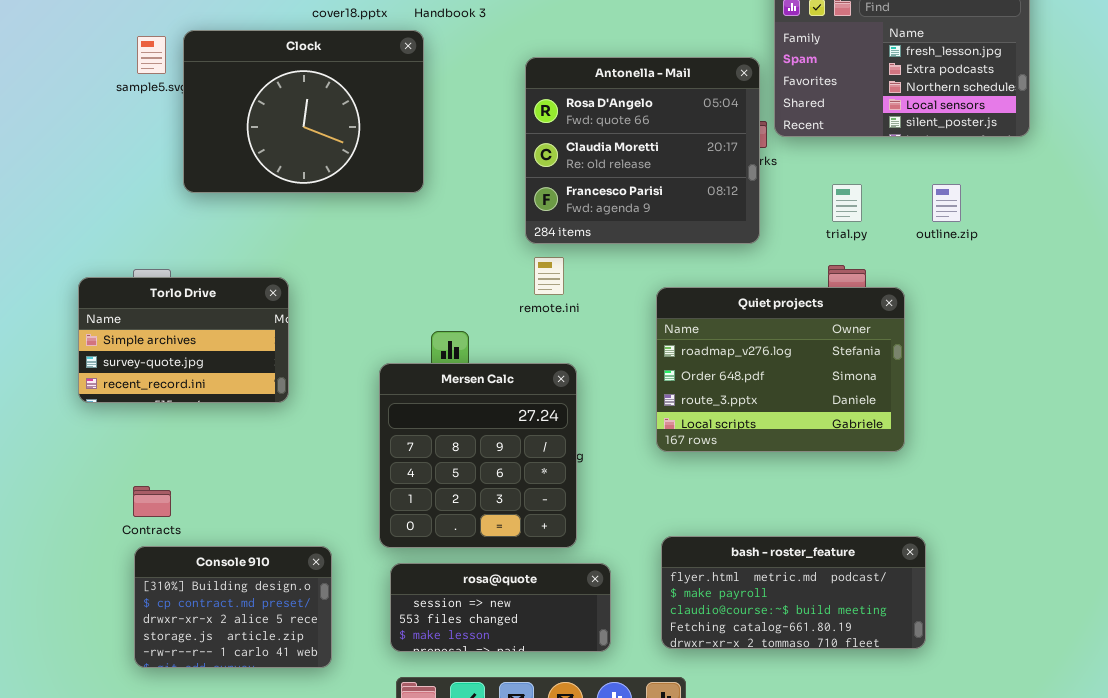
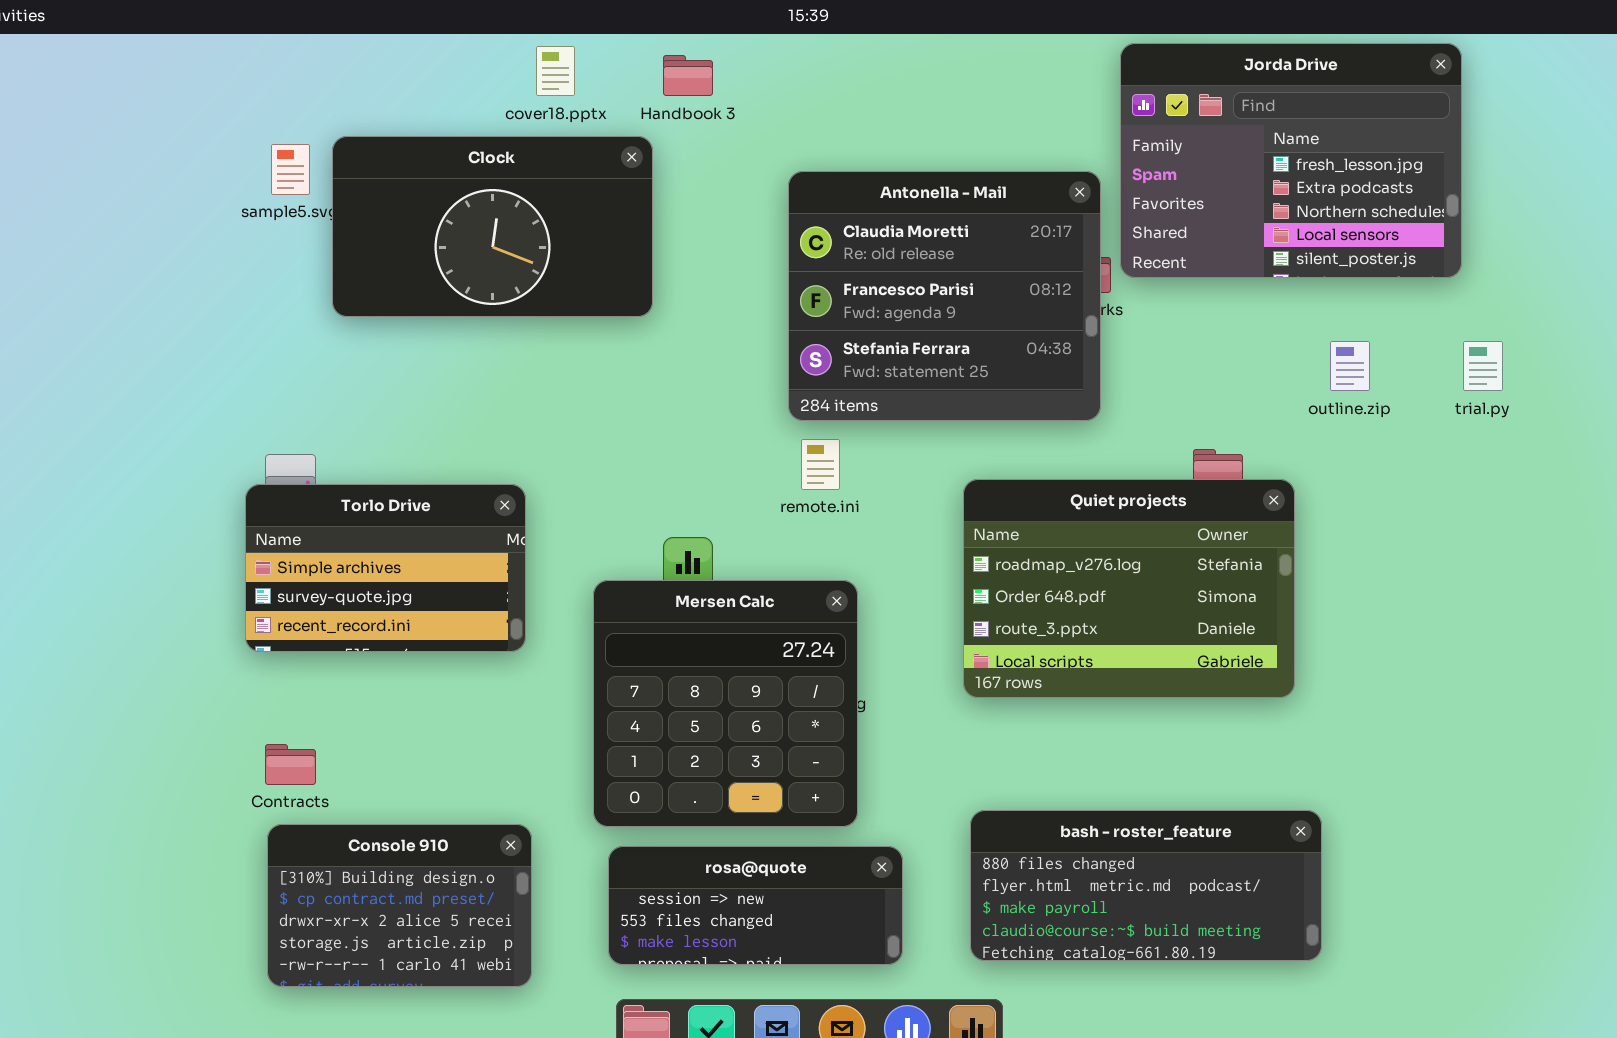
Clock: [183,30,424,193] -> [332,136,653,317], resized
Antonella - Mail: [525,57,760,244] -> [788,171,1101,421], scrolled down 1 row
trial.py: [832,184,862,222] -> [1463,341,1503,391], moved
Torlo Drive: [78,277,289,403] -> [245,484,526,652], moved
bash - roster_feature: [661,536,926,649] -> [970,810,1322,961], scrolled up 1 row

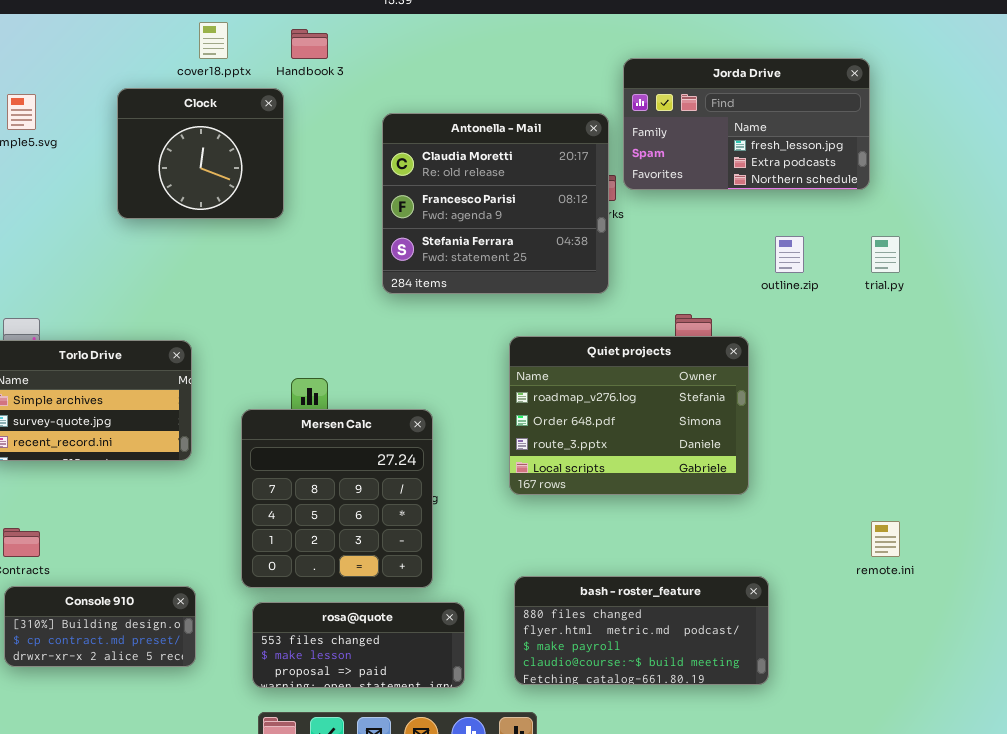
Jorda Drive: [1120,43,1462,278] -> [623,58,870,190], resized
Clock: [332,136,653,317] -> [117,88,284,219], resized
remote.ini: [801,439,840,490] -> [871,521,900,557], moved
Console 910: [267,824,532,987] -> [4,586,196,667], resized
rosa@quote: [608,846,903,965] -> [252,602,465,688], scrolled down 1 row

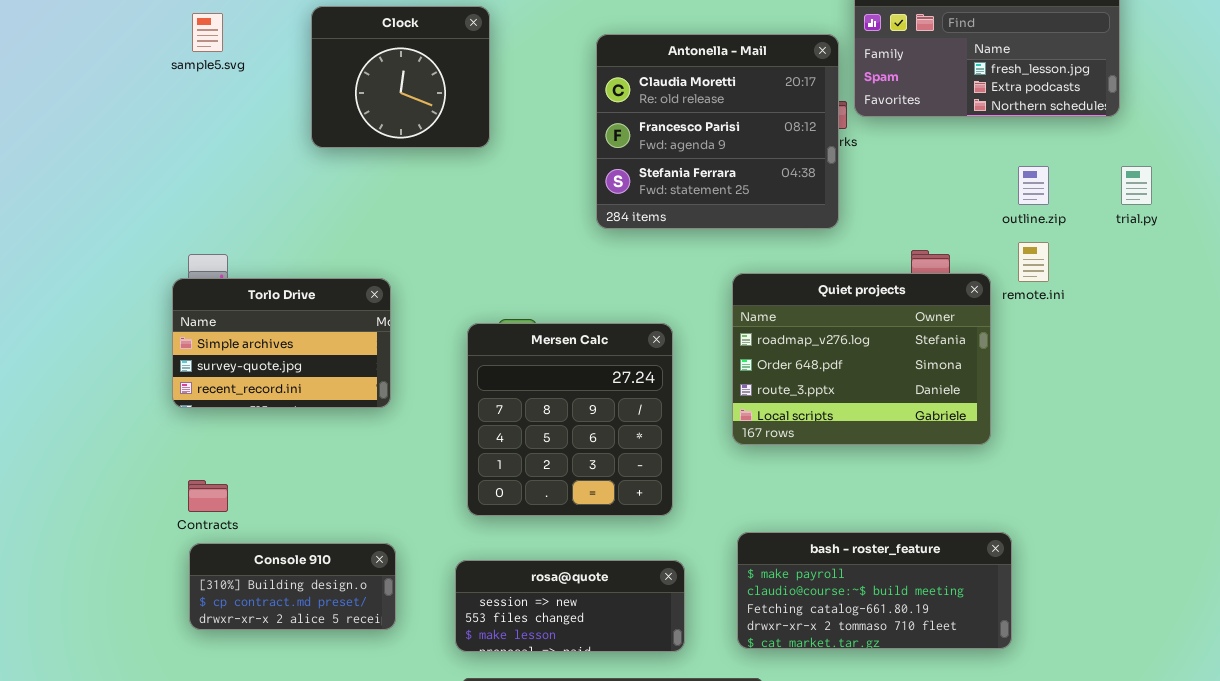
Mersen Calc: [241,409,433,588] -> [467,323,673,516], moved
remote.ini: [871,521,900,557] -> [1018,242,1049,282], moved
bash - roster_feature: [514,576,769,685] -> [737,532,1012,649], scrolled down 2 rows
rosa@quote: [252,602,465,688] -> [455,560,685,652], scrolled up 1 row

